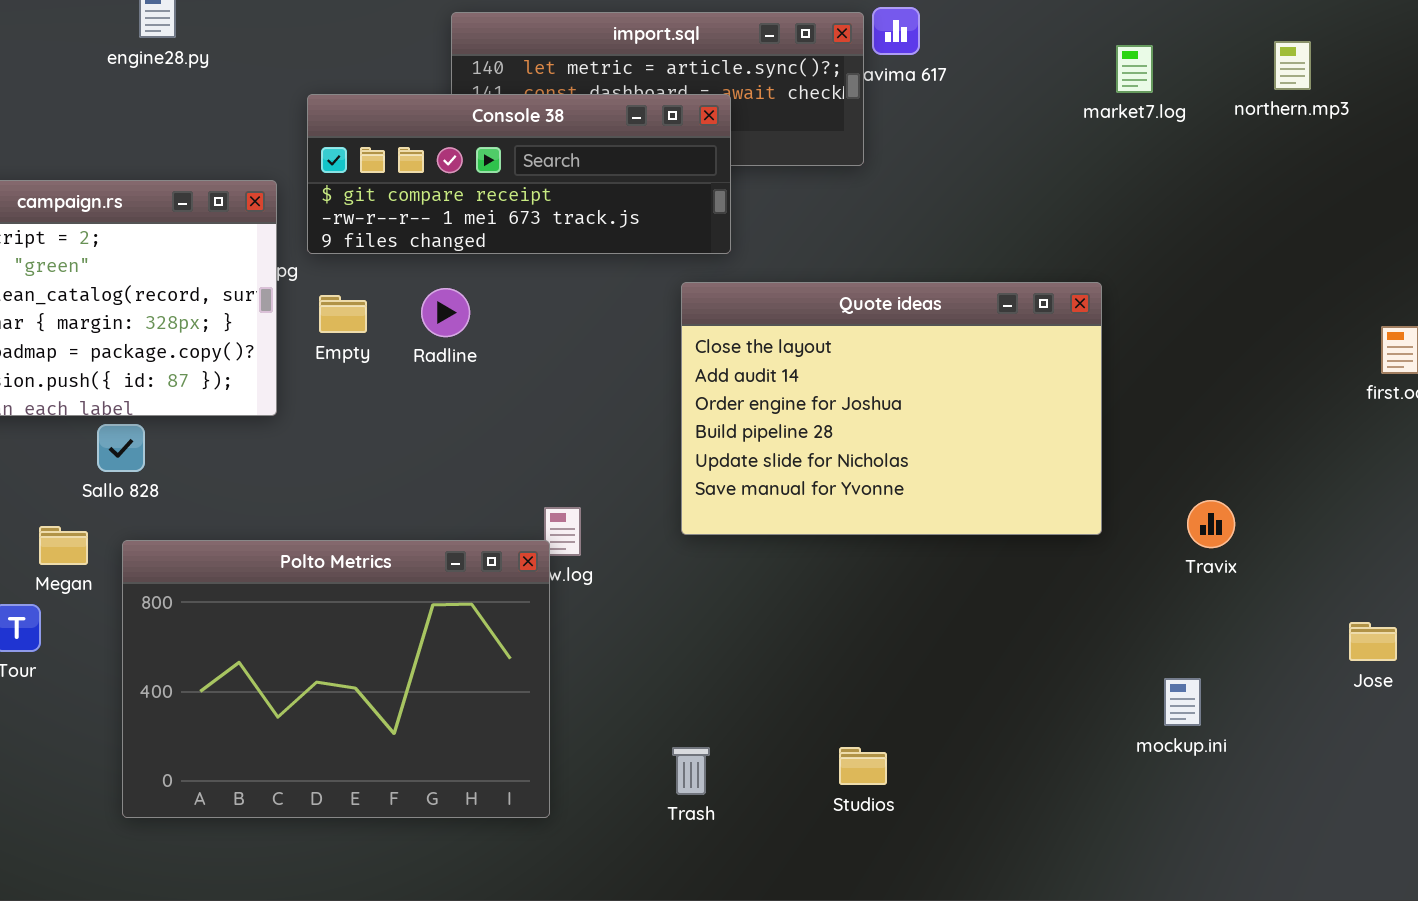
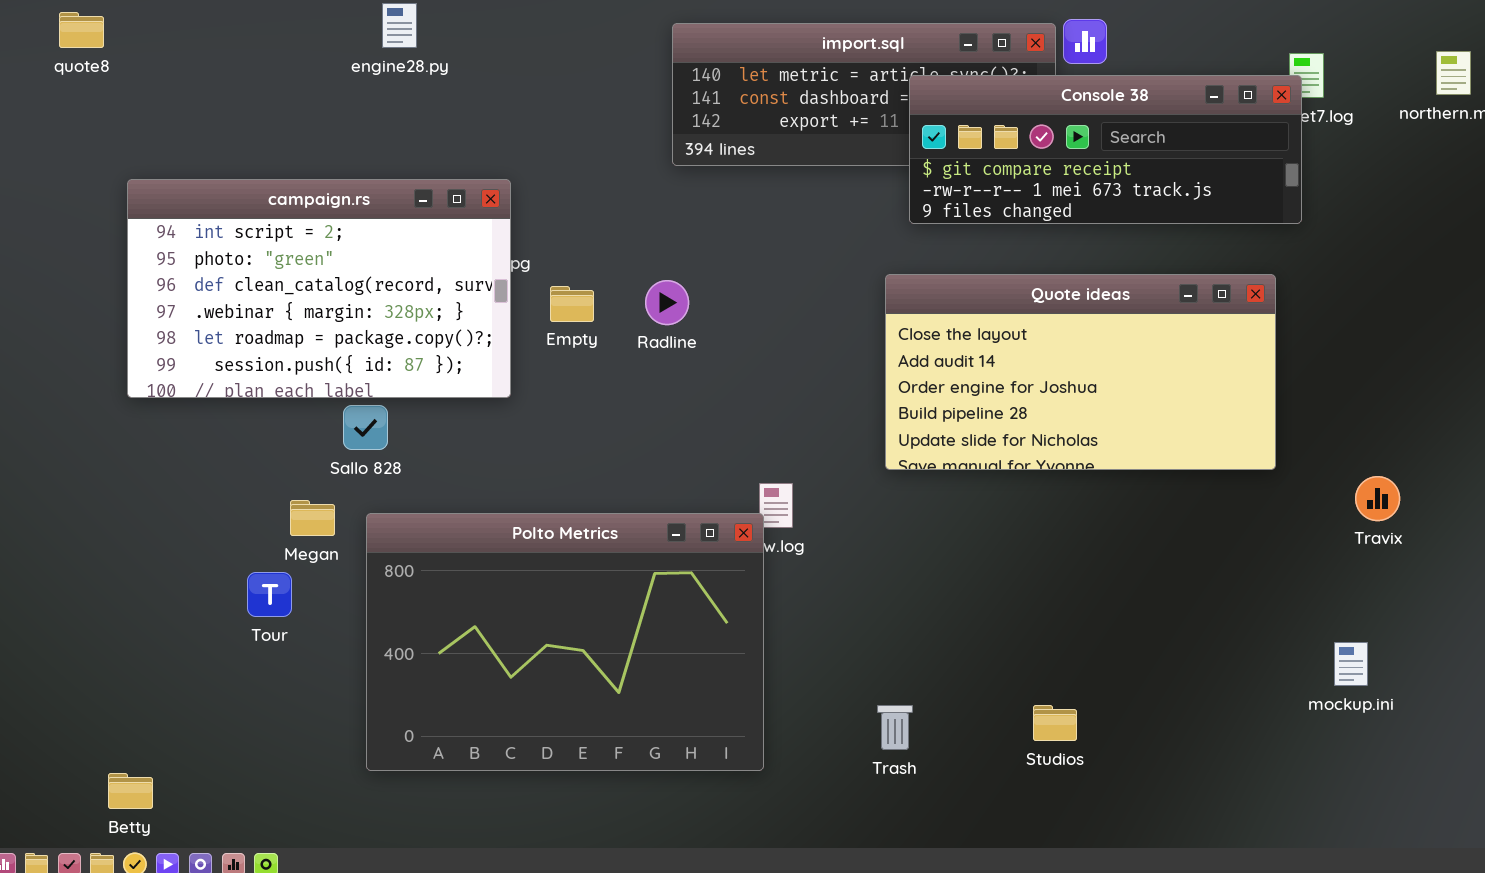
Console 38: [307,94,731,254] -> [909,75,1302,224], moved
Quote ideas: [681,282,1102,535] -> [885,274,1276,470], resized

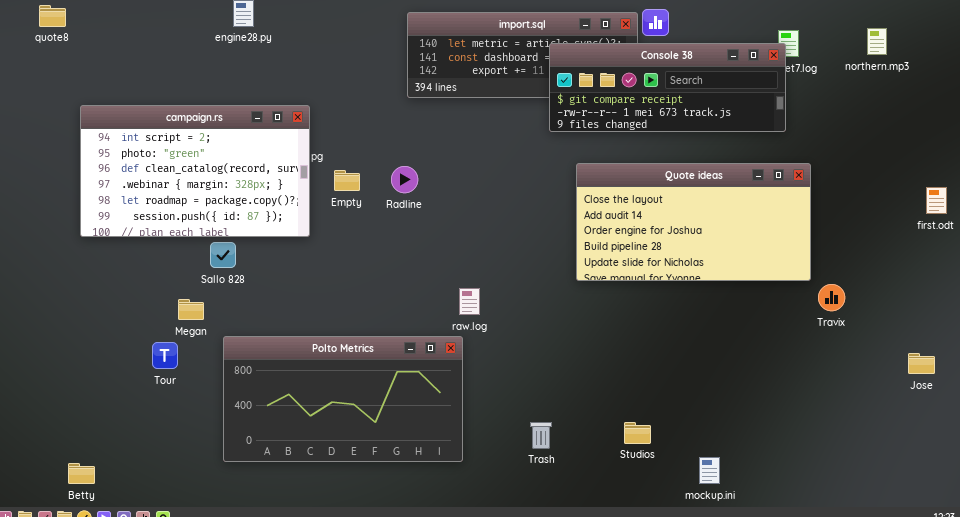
Quote ideas: [885,274,1276,470] -> [576,163,811,281], moved
Polto Metrics: [366,513,764,771] -> [223,336,463,462], resized
mockup.ini: [1334,642,1368,686] -> [699,457,720,484], moved

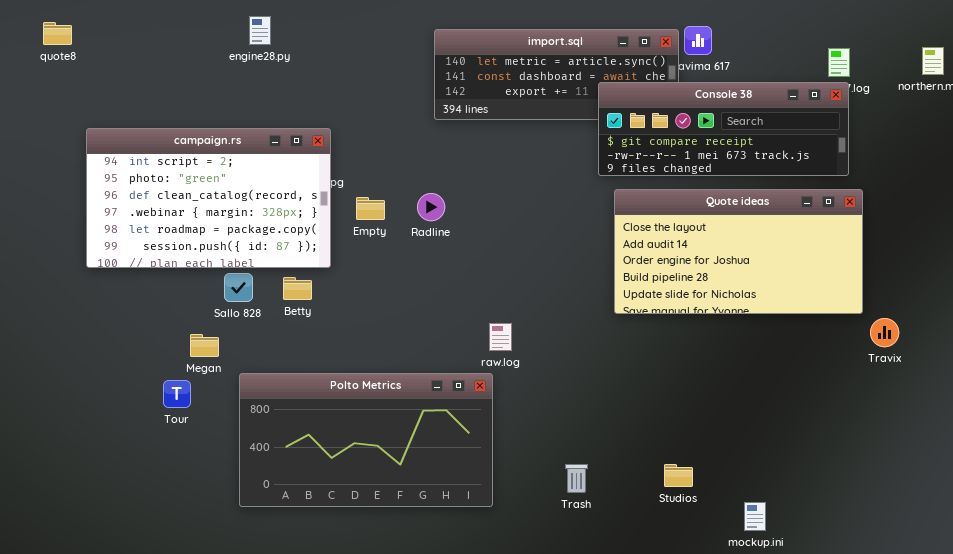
Console 38: [549,43,786,132] -> [598,82,849,176], moved
Betty: [68,463,95,484] -> [283,277,312,300], moved

